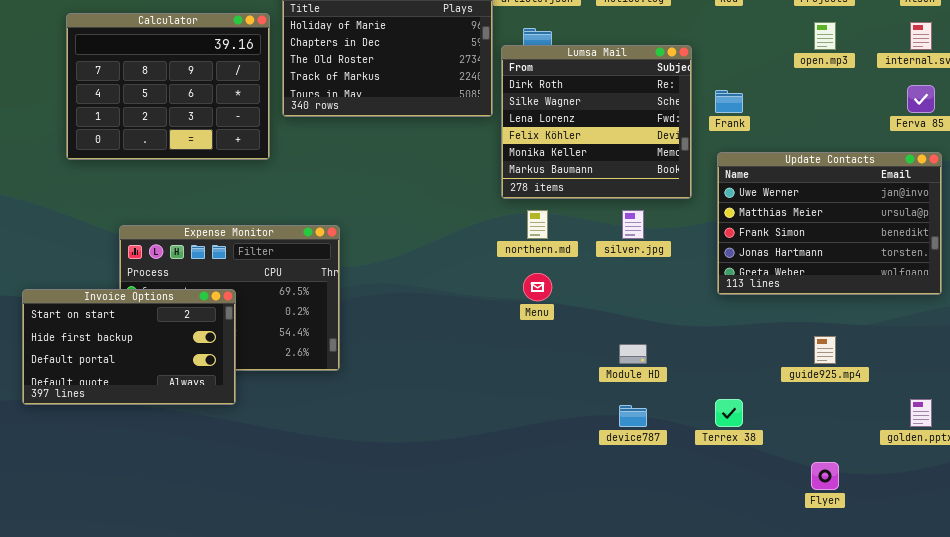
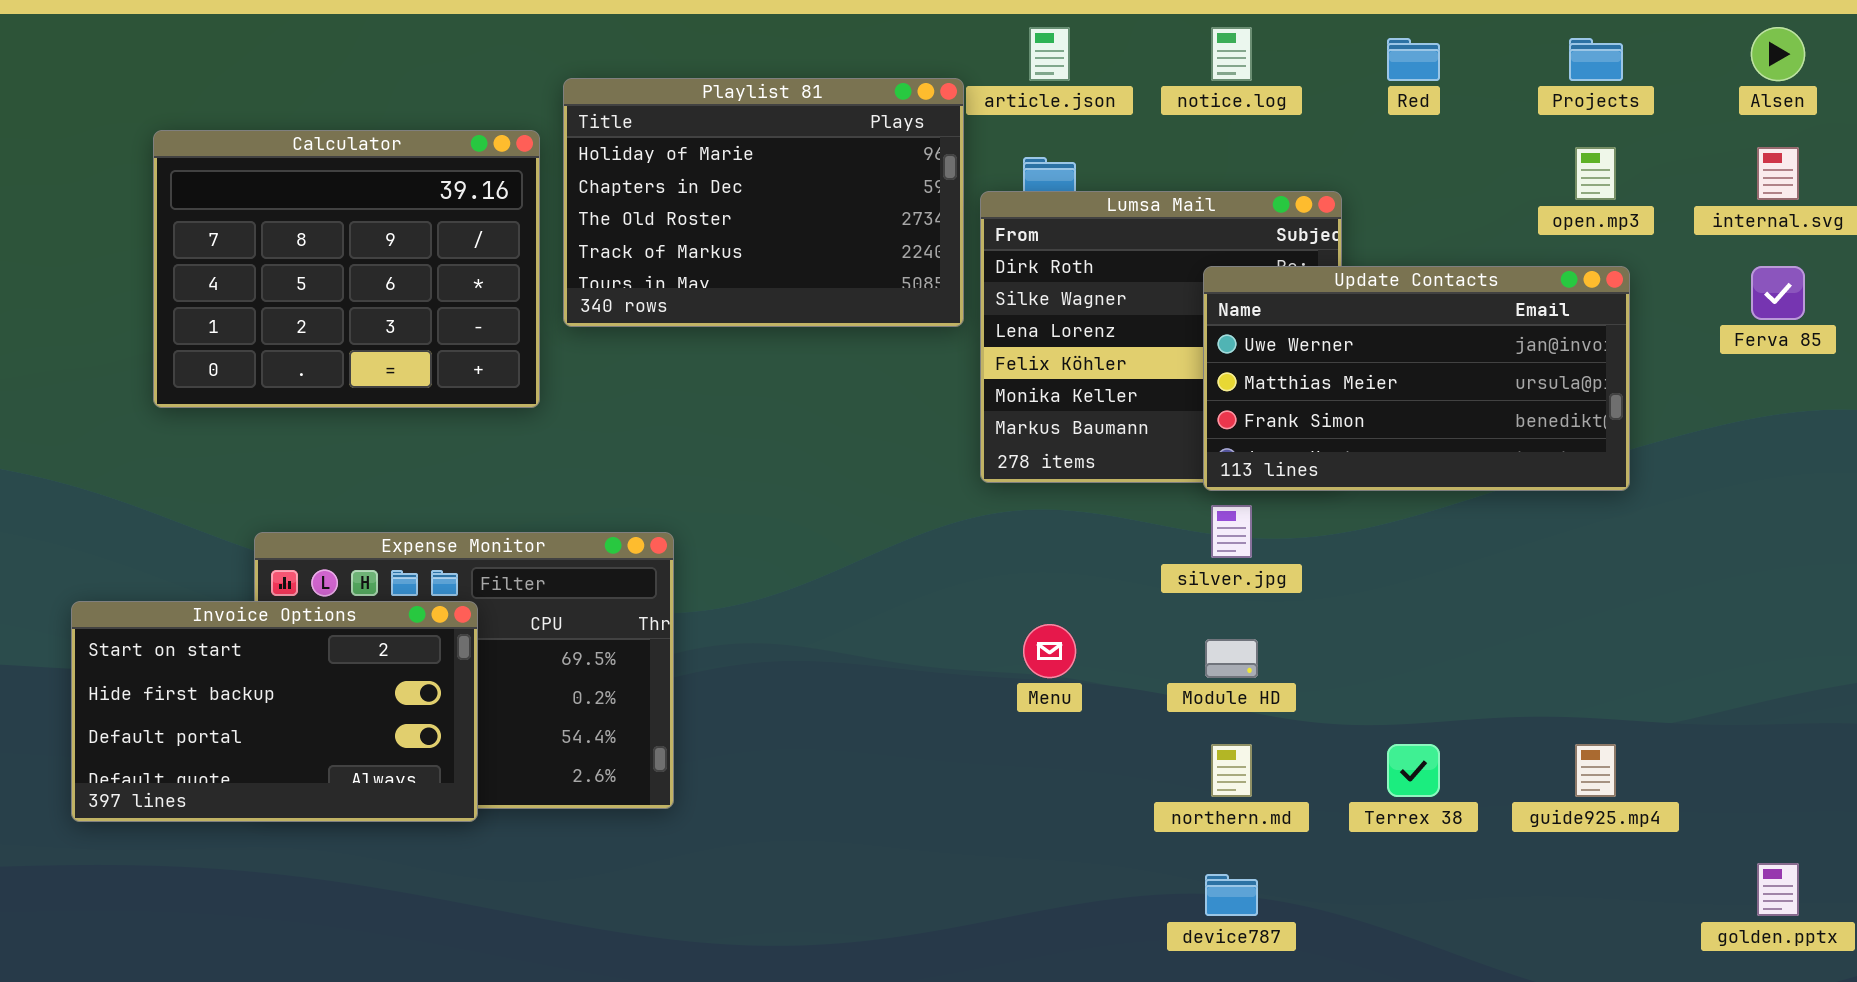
Update Contacts: [717,152,942,295] -> [1203,266,1630,491], moved, resized
northern.md: [527,210,548,239] -> [1211,744,1252,797], moved
Invoice Options: [22,289,236,405] -> [71,601,478,822], moved
Module HD: [619,344,647,364] -> [1205,639,1258,678], moved
Terrex 38: [715,399,743,427] -> [1387,744,1440,797], moved

